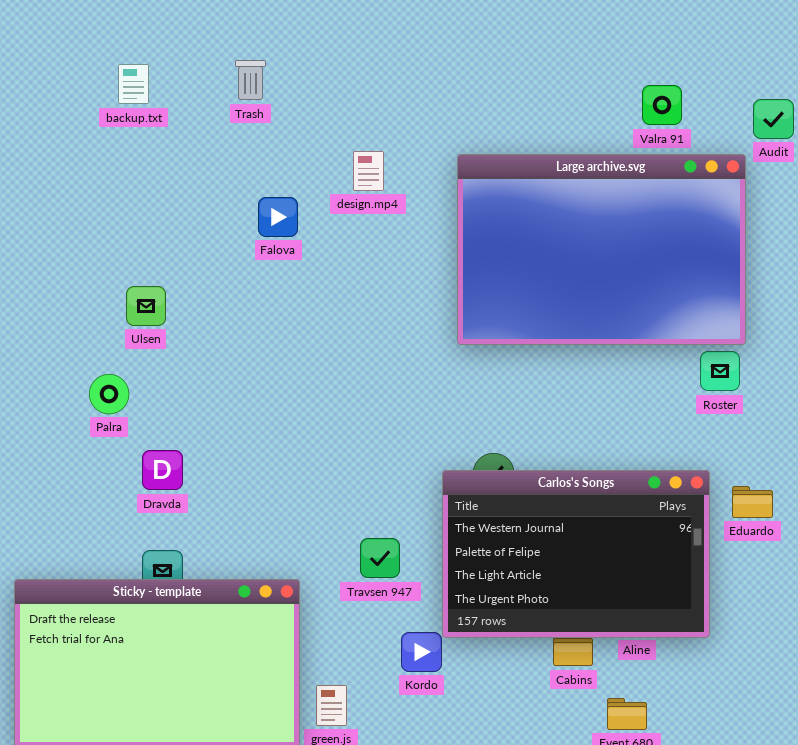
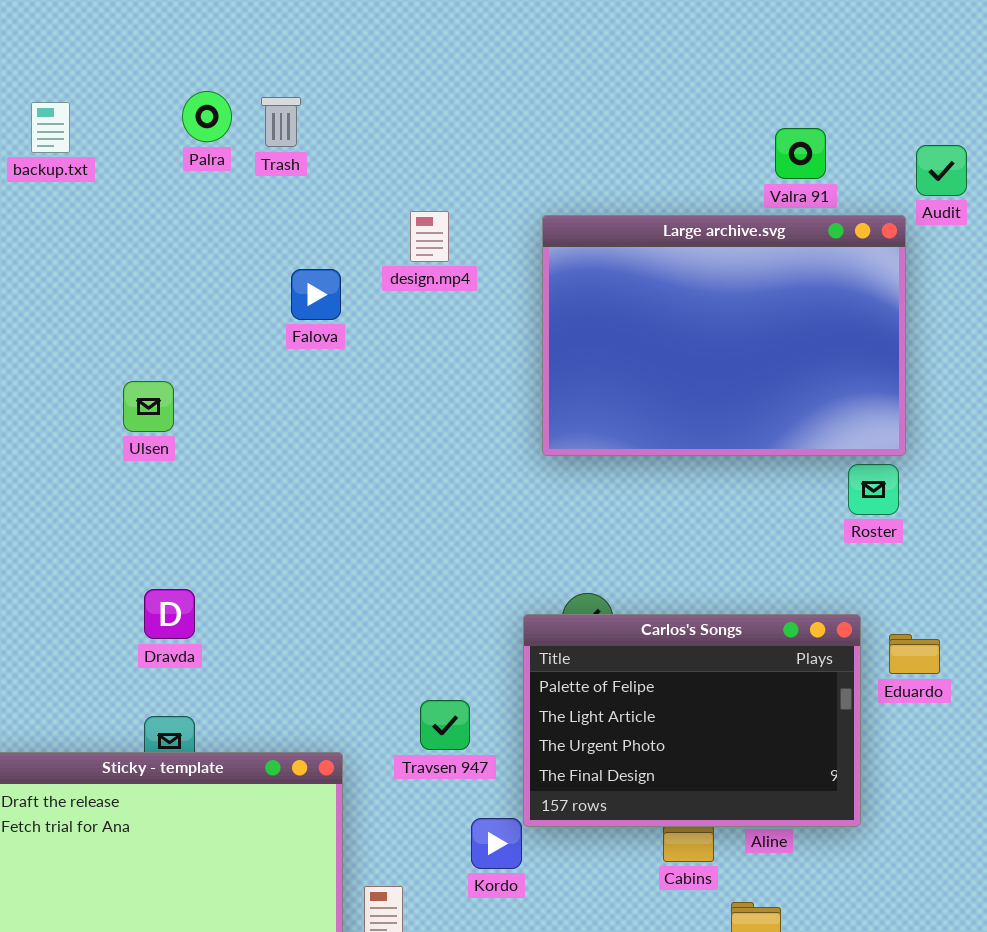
backup.txt: [118,64,149,104] -> [31,102,70,153], moved
Palra: [89,374,129,414] -> [182,91,232,142], moved
Carlos's Songs: [442,470,710,638] -> [523,614,861,827], scrolled down 1 row

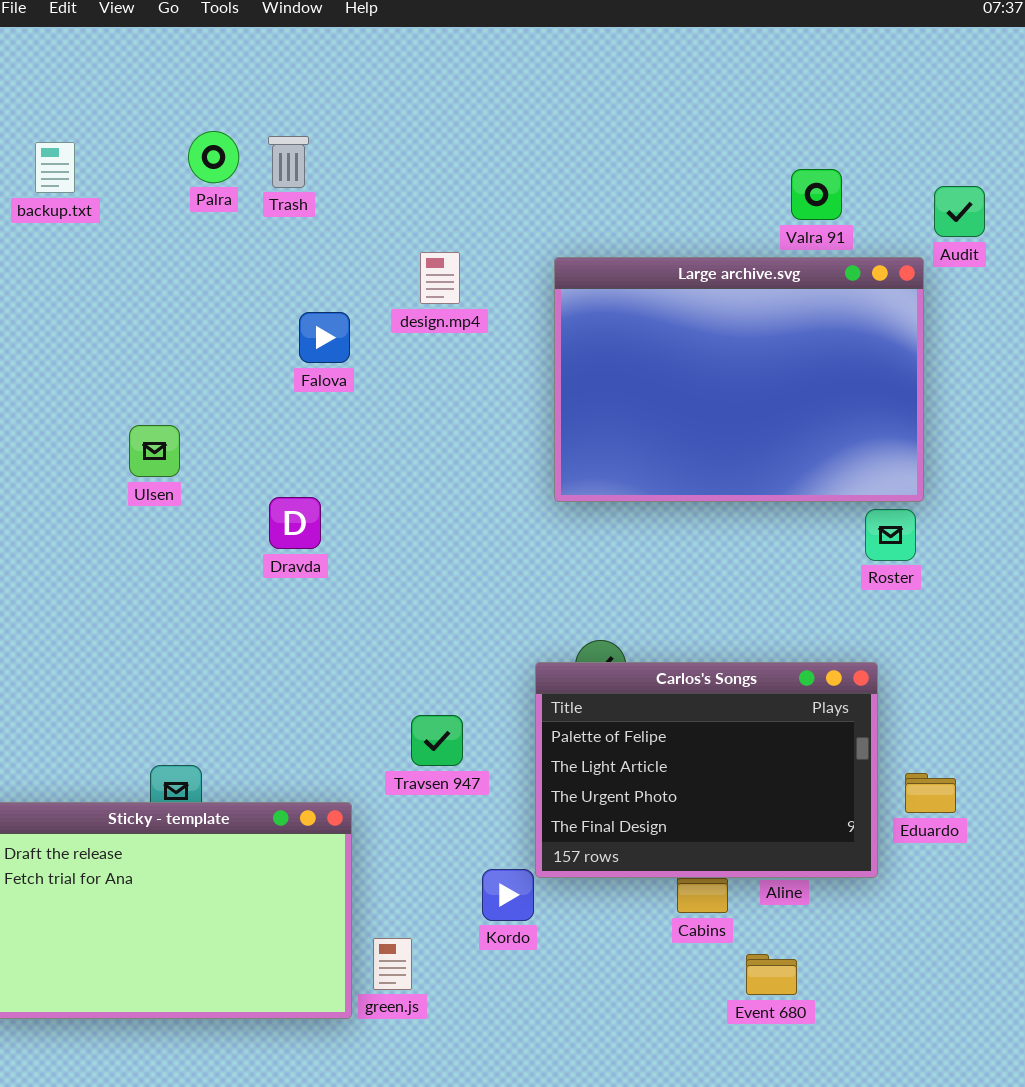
Dravda: [144,589,195,639] -> [269,497,321,549], moved
Eduardo: [889,634,940,674] -> [905,773,956,813], moved
Travsen 947: [420,700,470,750] -> [411,715,463,766], moved

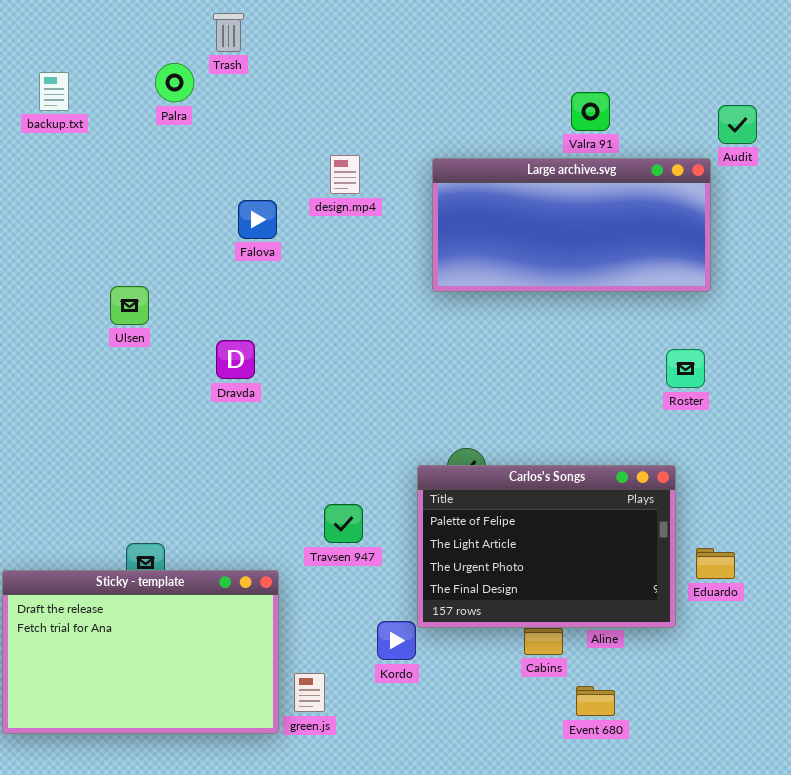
Trash: [268,136,309,188] -> [213,13,244,52], moved
Valra 91: [791,169,842,220] -> [571,92,610,131], moved
Large archive.svg: [554,257,924,502] -> [432,158,711,292], resized

